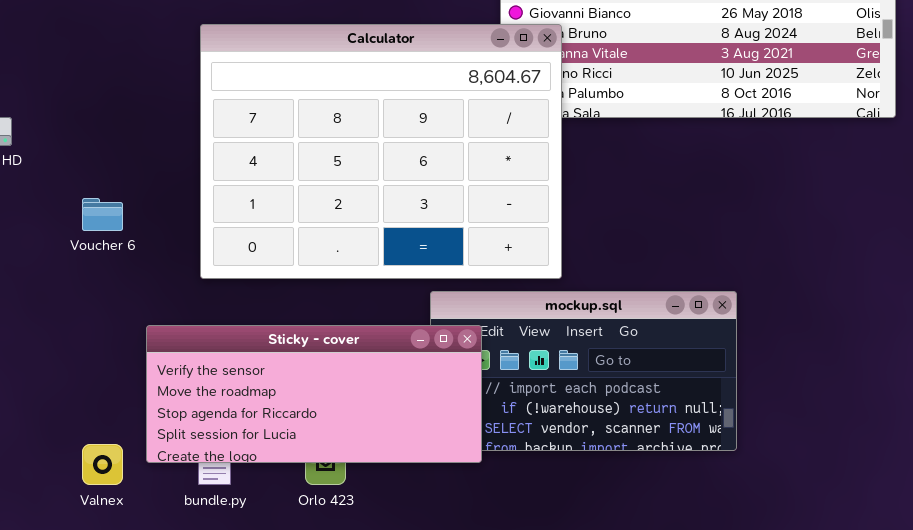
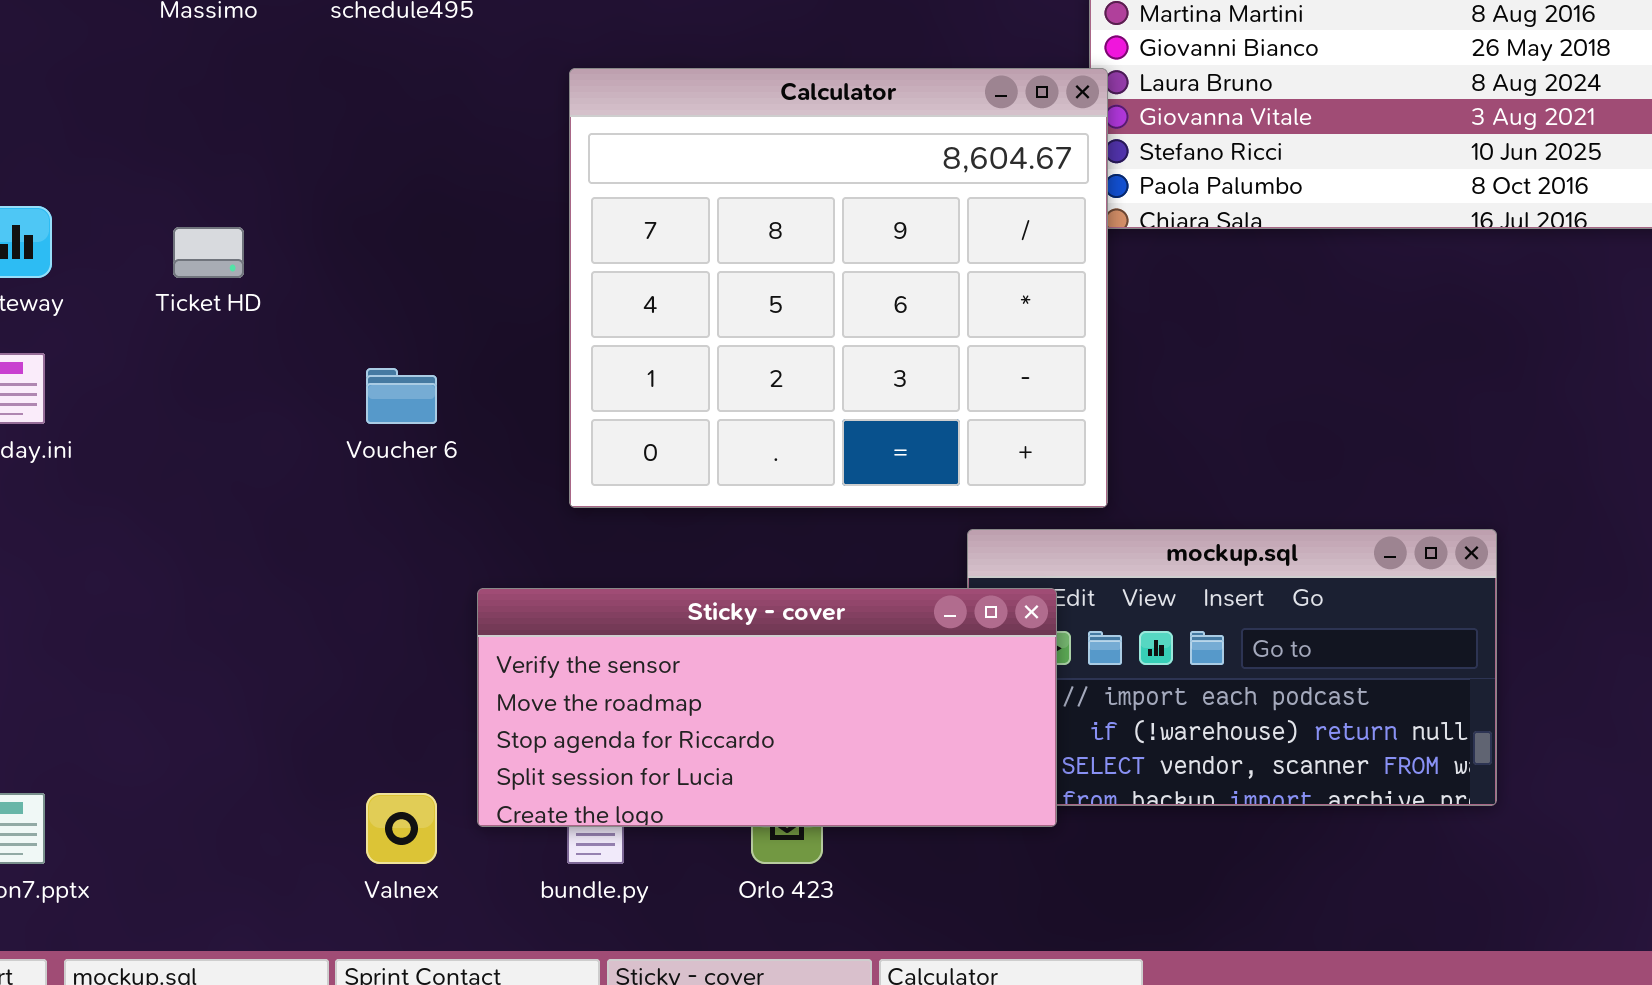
Calculator: [200,24,562,279] -> [569,68,1108,508], resized

